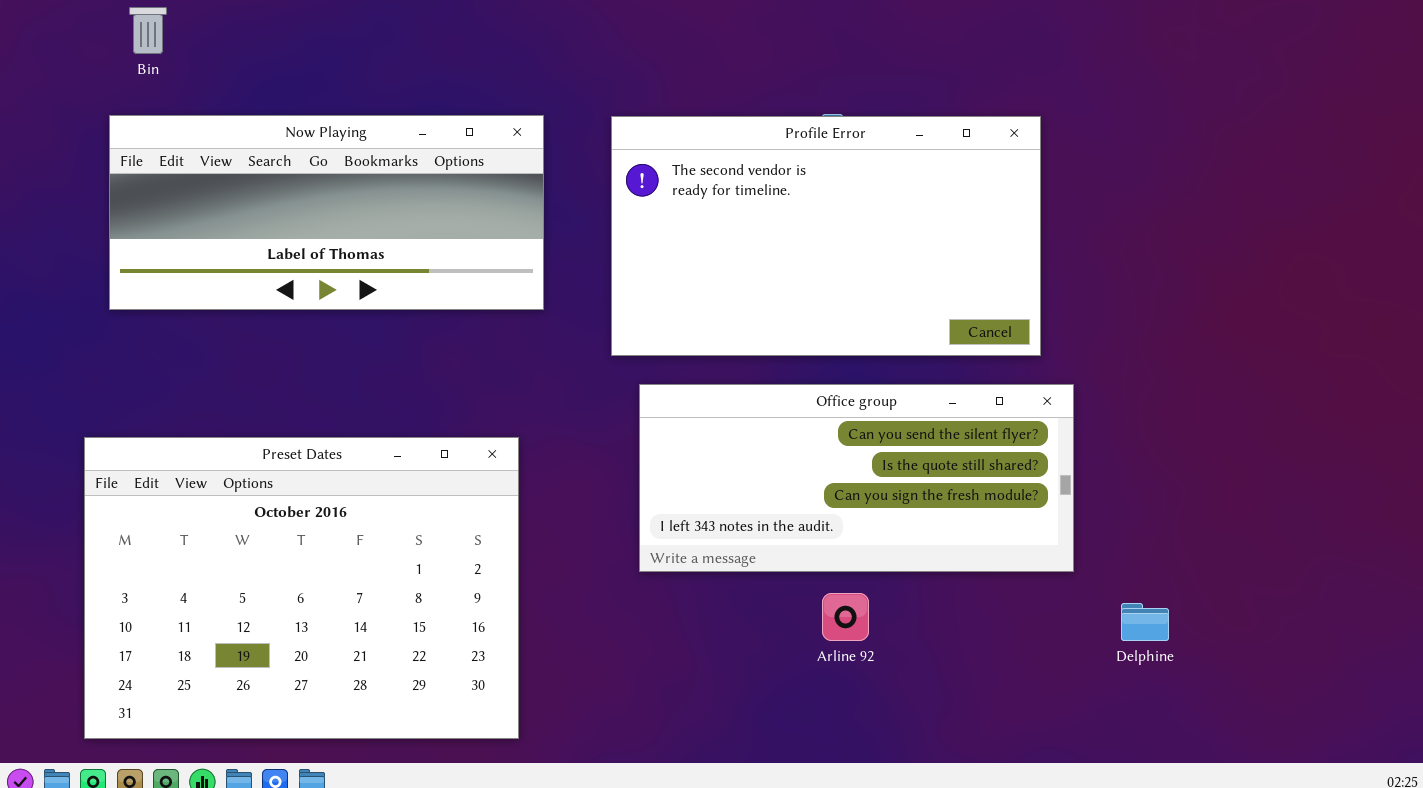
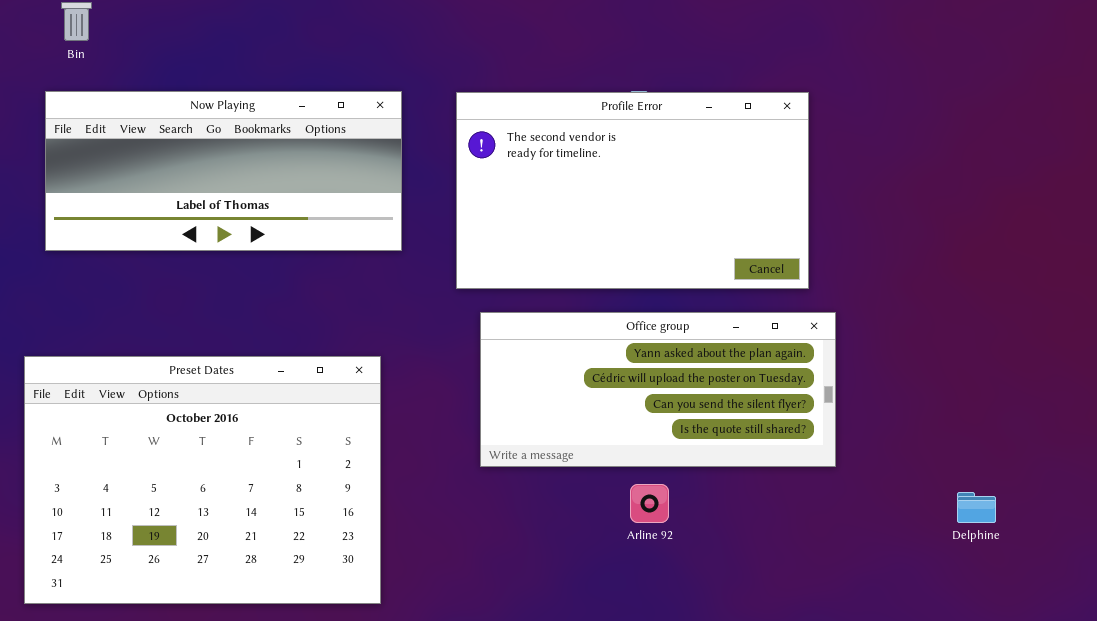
Office group: [639,384,1074,572] -> [480,312,836,467], scrolled up 2 rows
Delphine: [1121,603,1169,641] -> [957,492,996,523], moved

